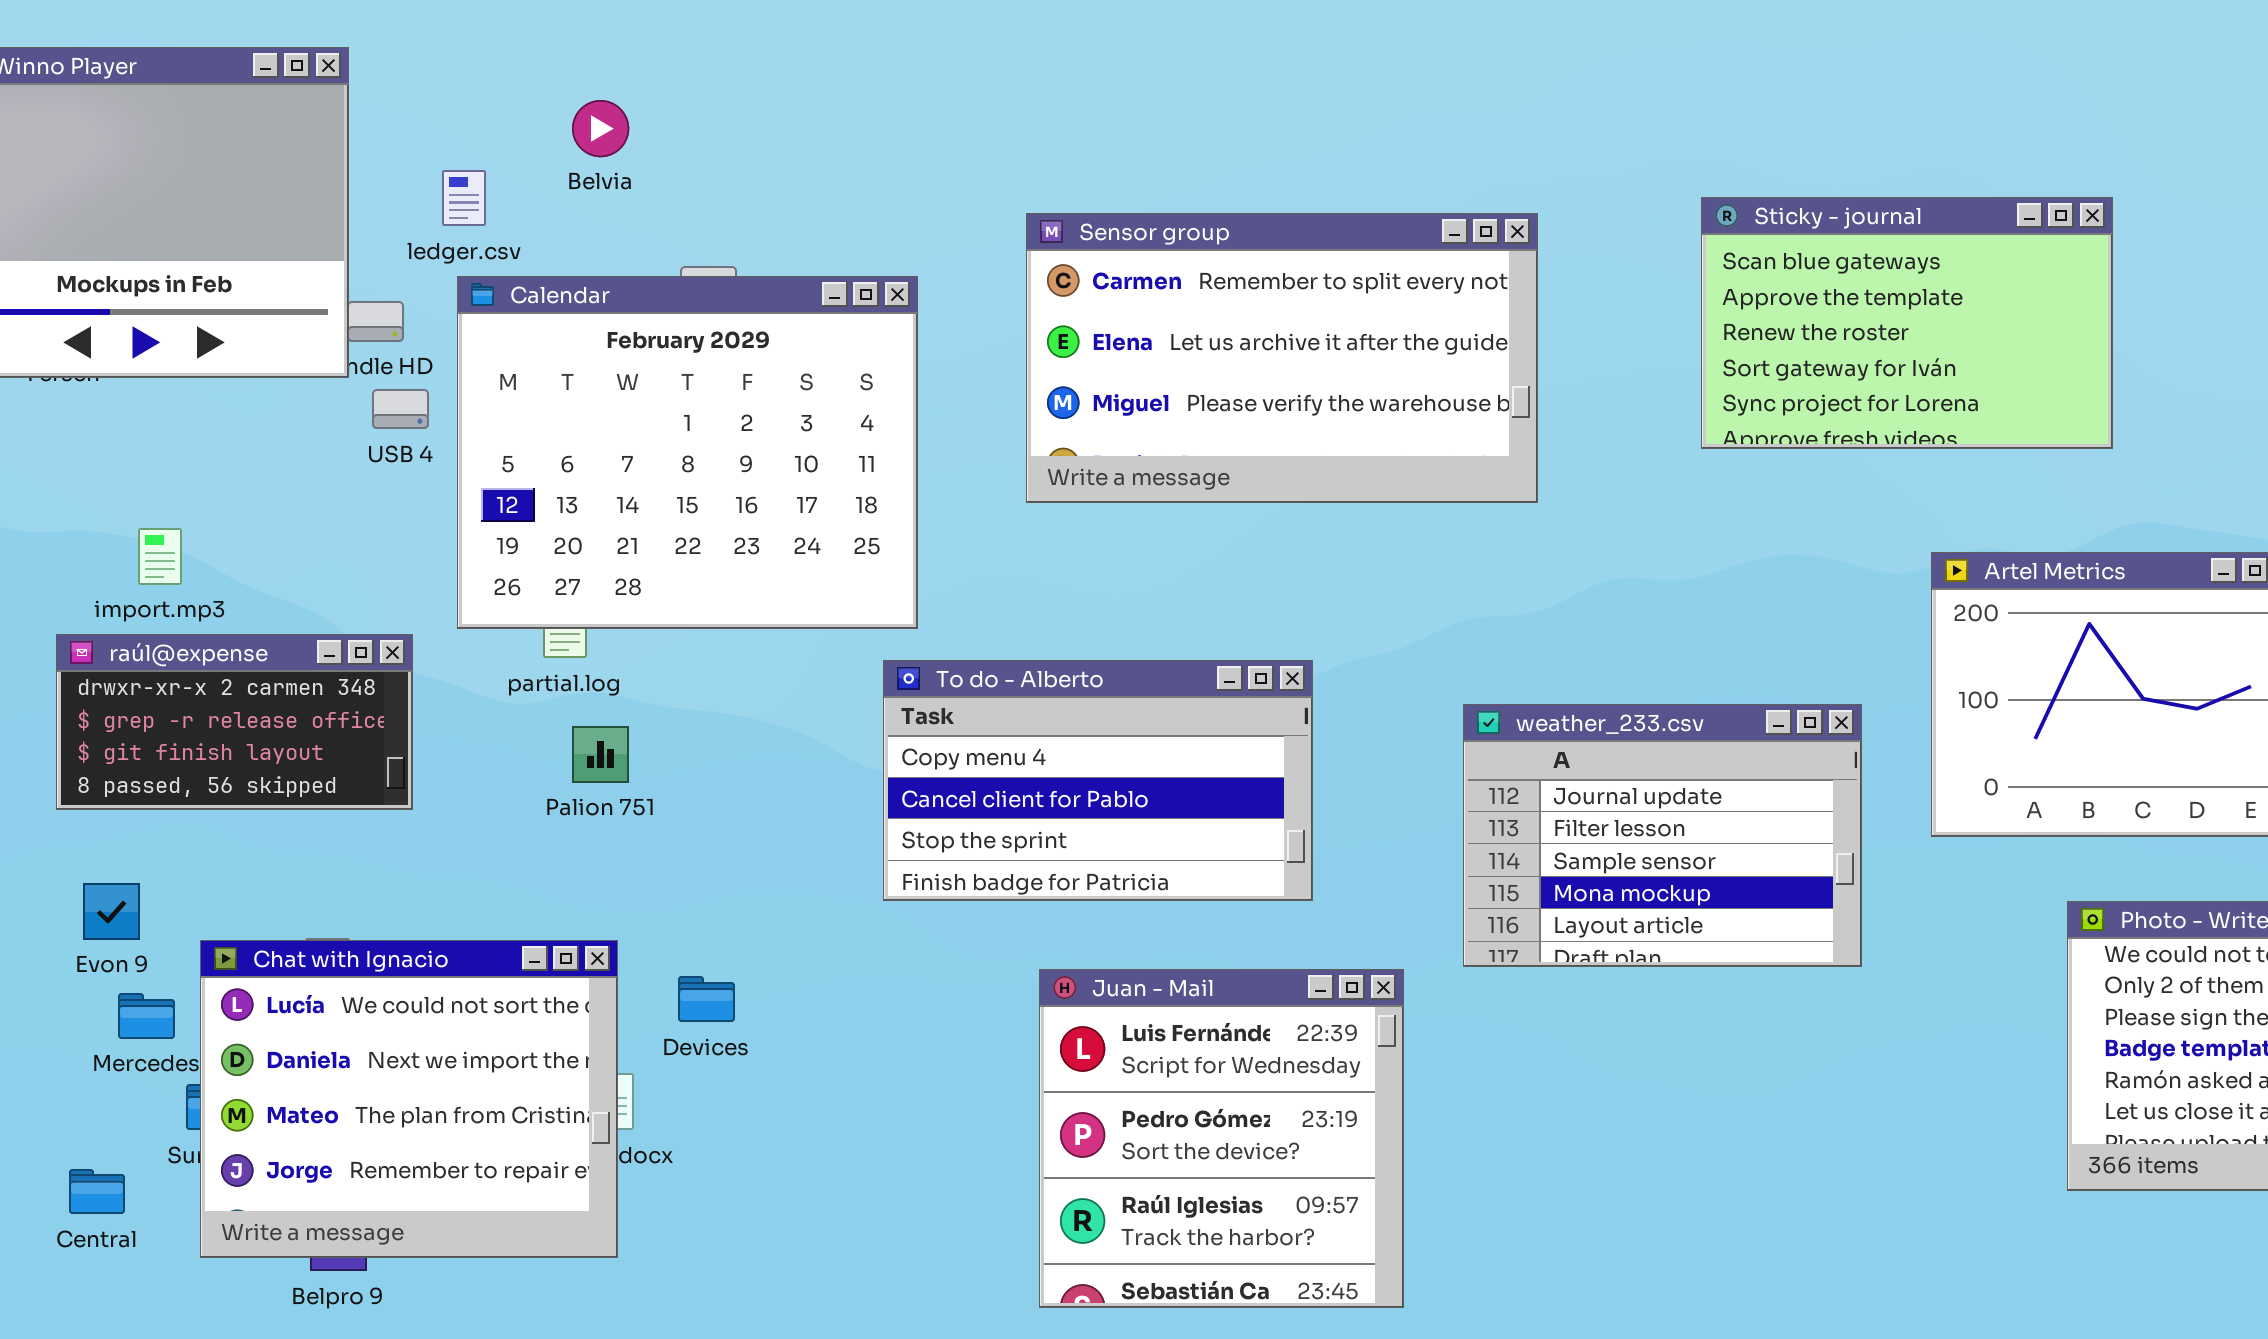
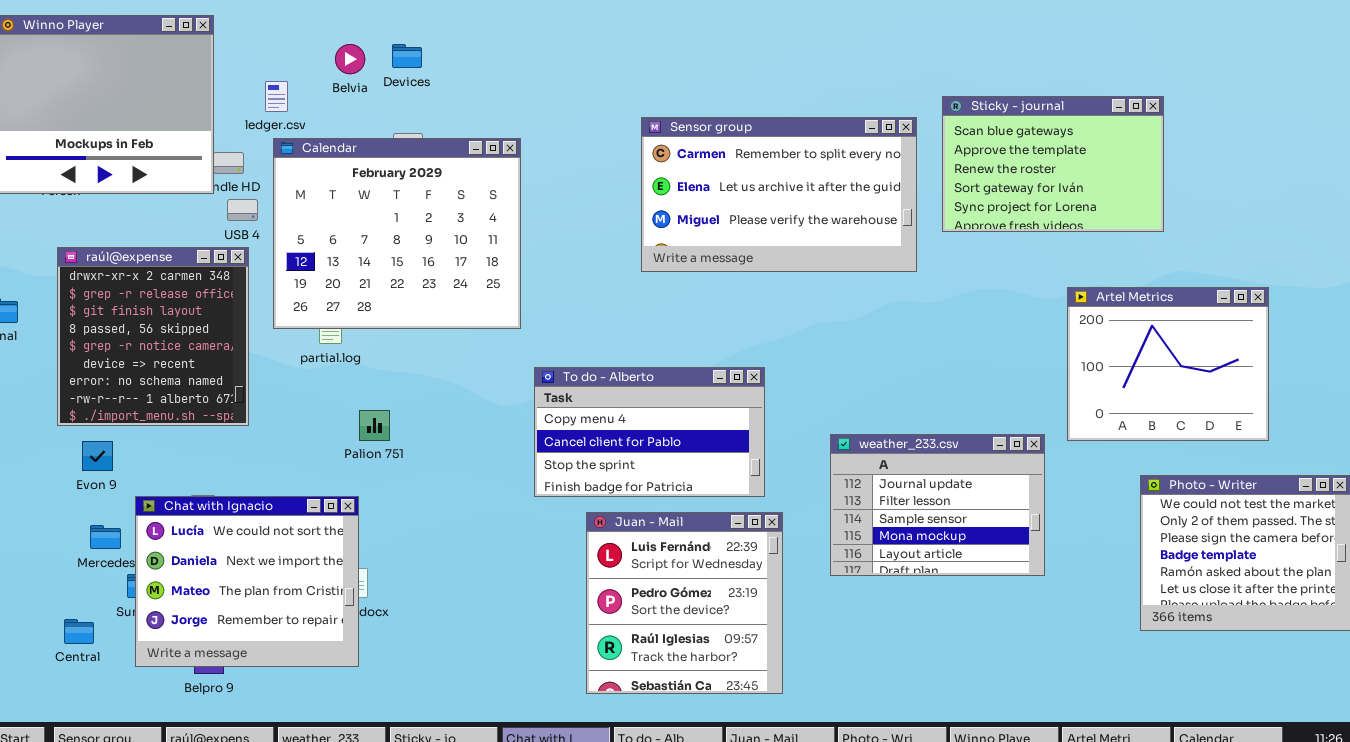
Sensor group: [1026,213,1538,503] -> [641,117,917,272], moved
raúl@expense: [56,634,413,810] -> [57,247,249,426], resized
To do - Alberto: [883,660,1313,901] -> [534,367,765,497], moved
weather_233.csv: [1463,704,1862,967] -> [830,434,1045,576], moved
Palion 751: [572,726,629,783] -> [359,410,390,441], moved
Evon 9: [83,883,140,940] -> [82,441,113,471], moved
Devices: [678,976,735,1022] -> [392,44,422,68], moved

